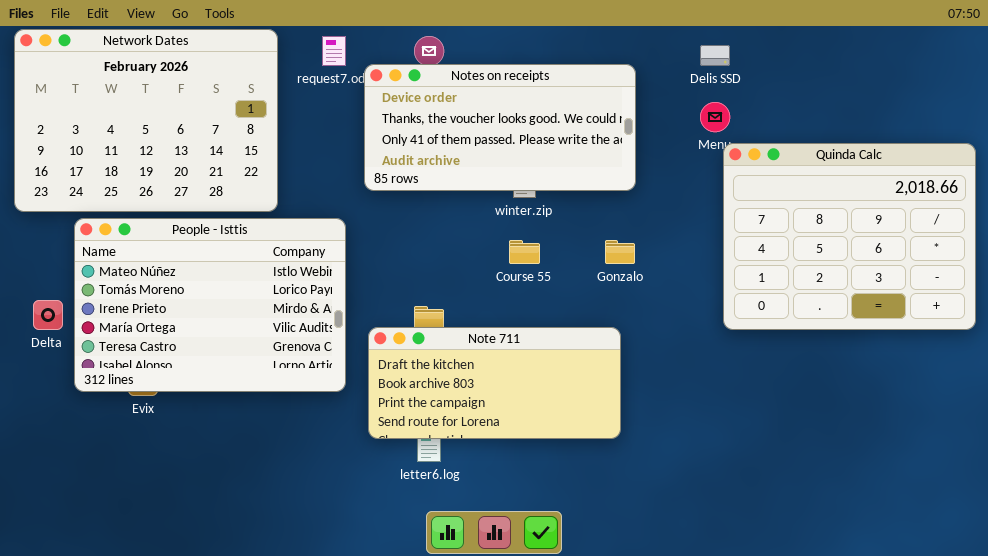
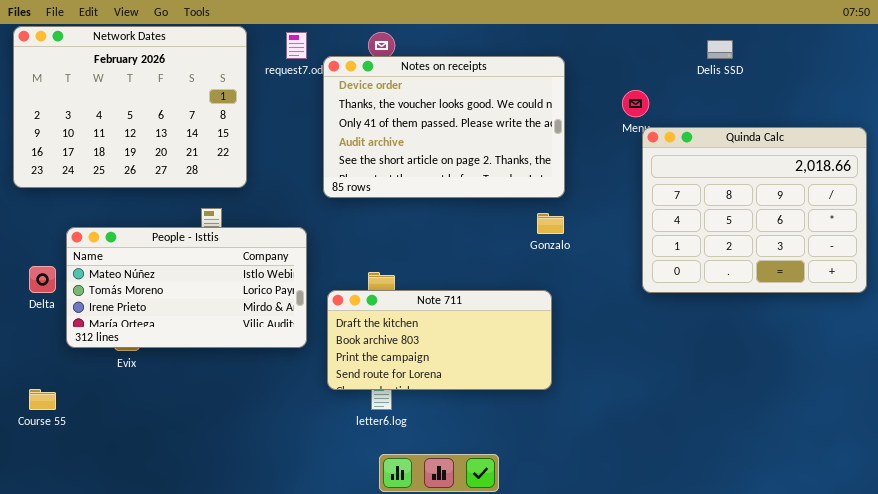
Delis SSD: [700,45,730,66] -> [707,40,733,59], moved
Notes on receipts: [364,64,636,191] -> [323,56,565,198], resized
People - Isttis: [74,218,346,392] -> [66,227,307,348], resized
Course 55: [509,240,540,264] -> [29,389,56,410], moved

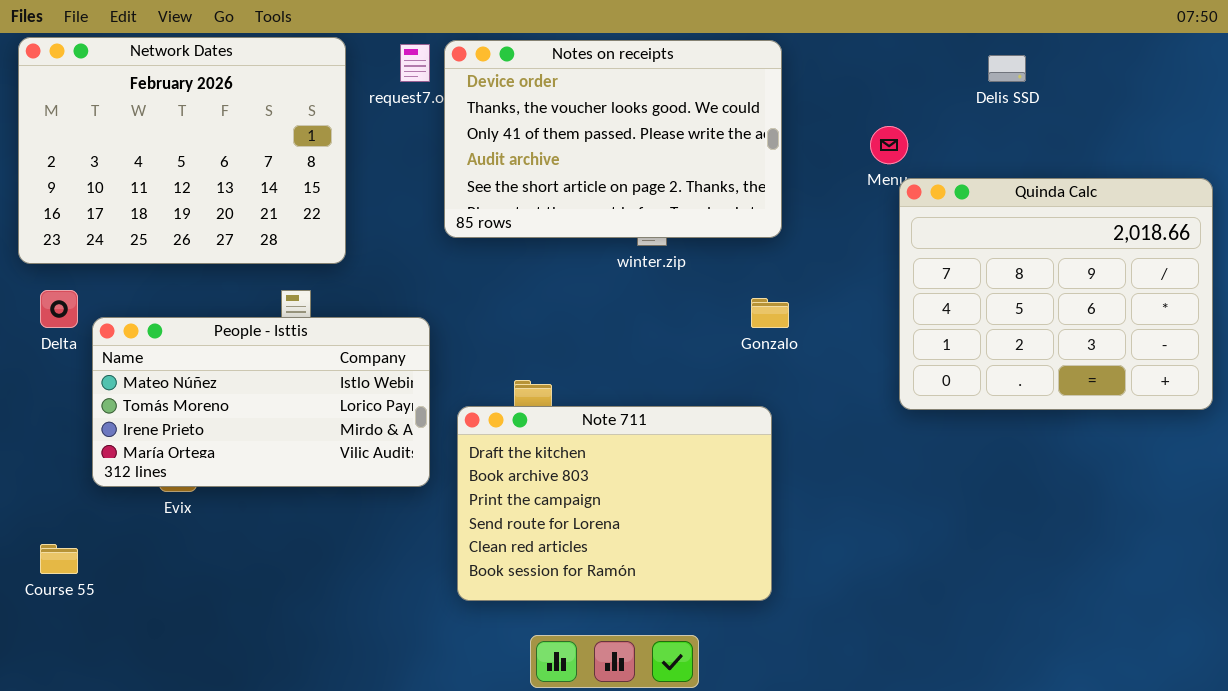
Notes on receipts: [323,56,565,198] -> [444,40,782,238], moved
Delta: [29,266,56,293] -> [40,290,78,328], moved
Note 711: [327,290,552,390] -> [457,406,772,601], resized

